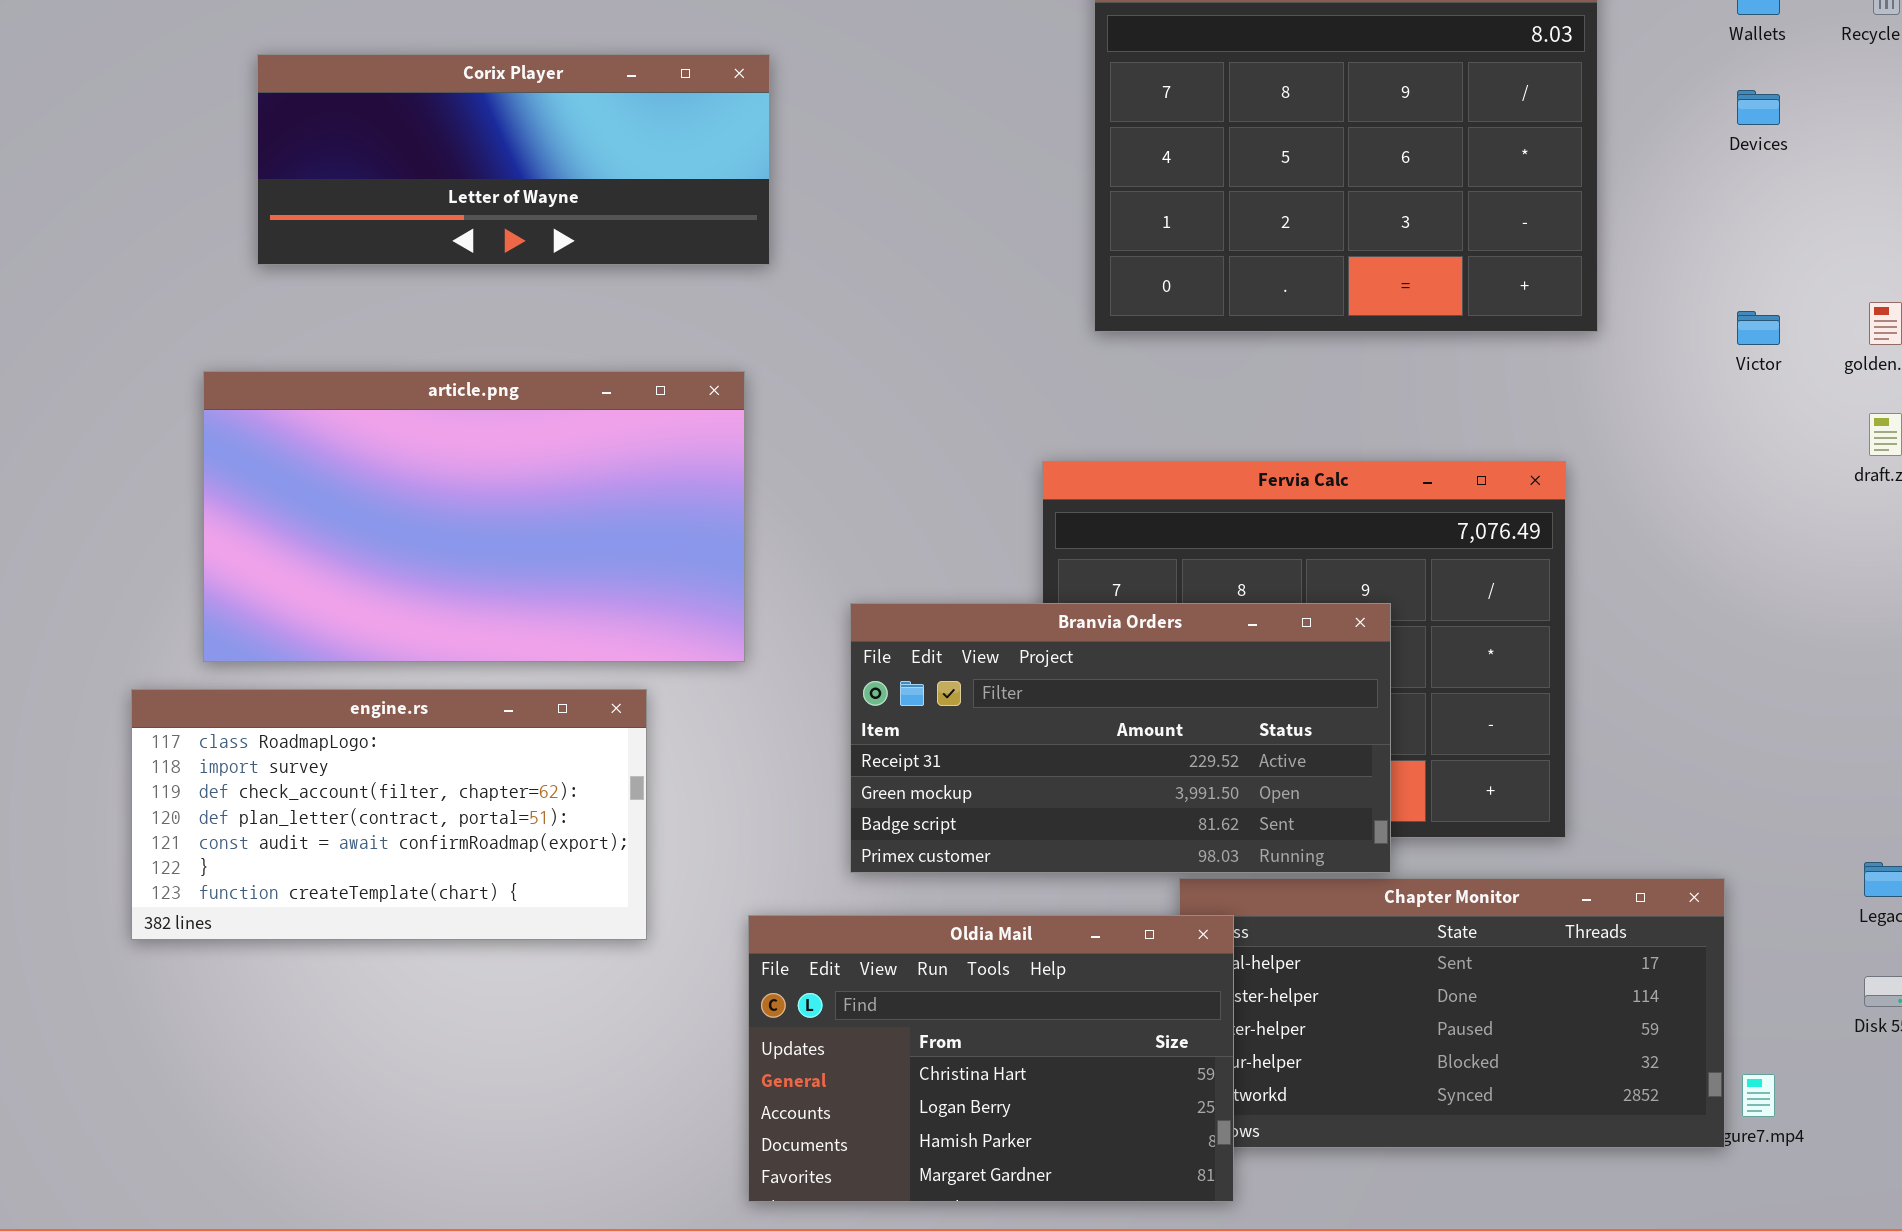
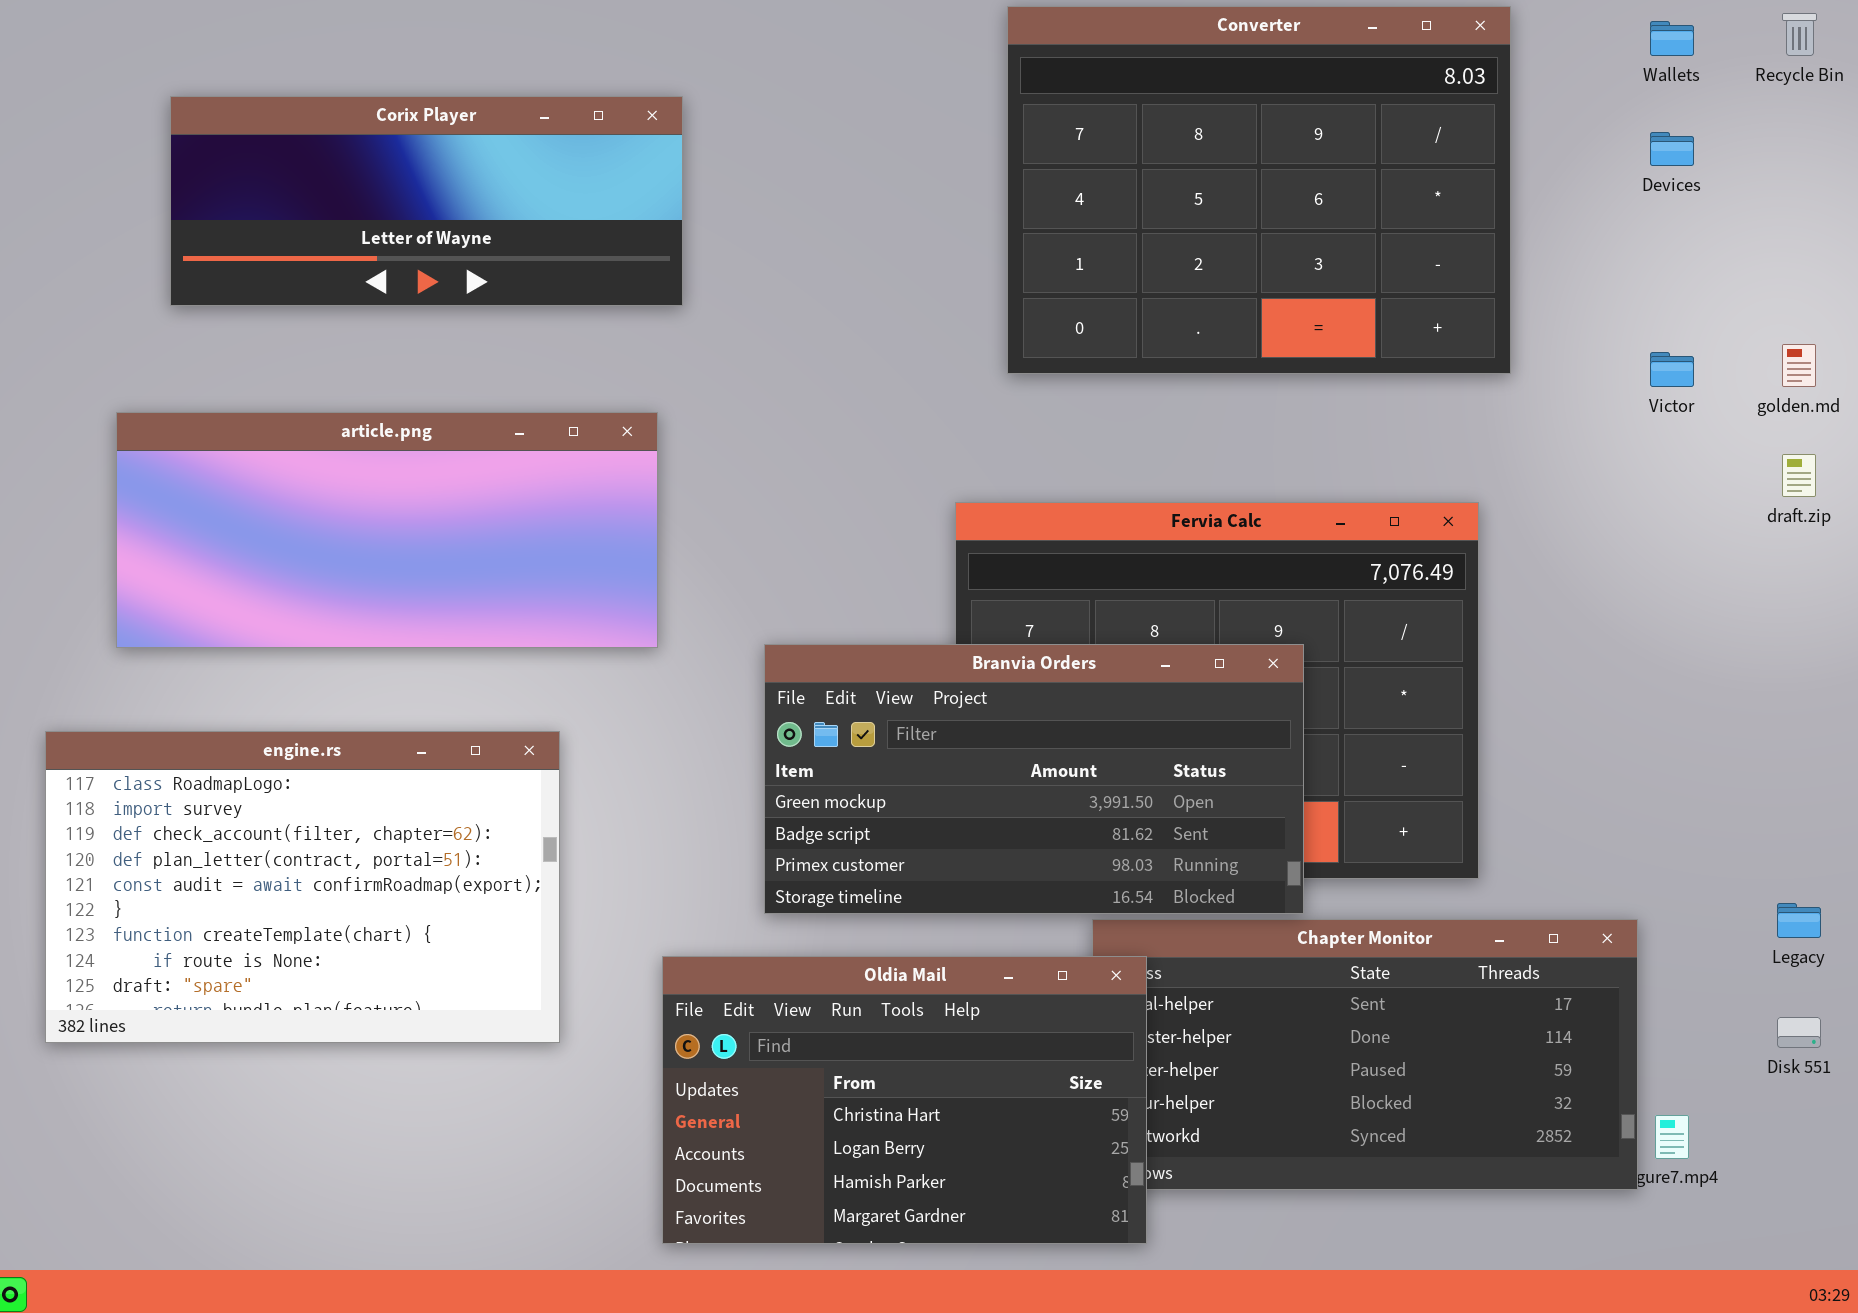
article.png: [203,371,745,662] -> [116,412,658,648], resized
Branvia Orders: [850,603,1391,873] -> [764,644,1304,914], scrolled down 1 row
engine.rs: [131,689,647,940] -> [45,731,560,1043], resized

